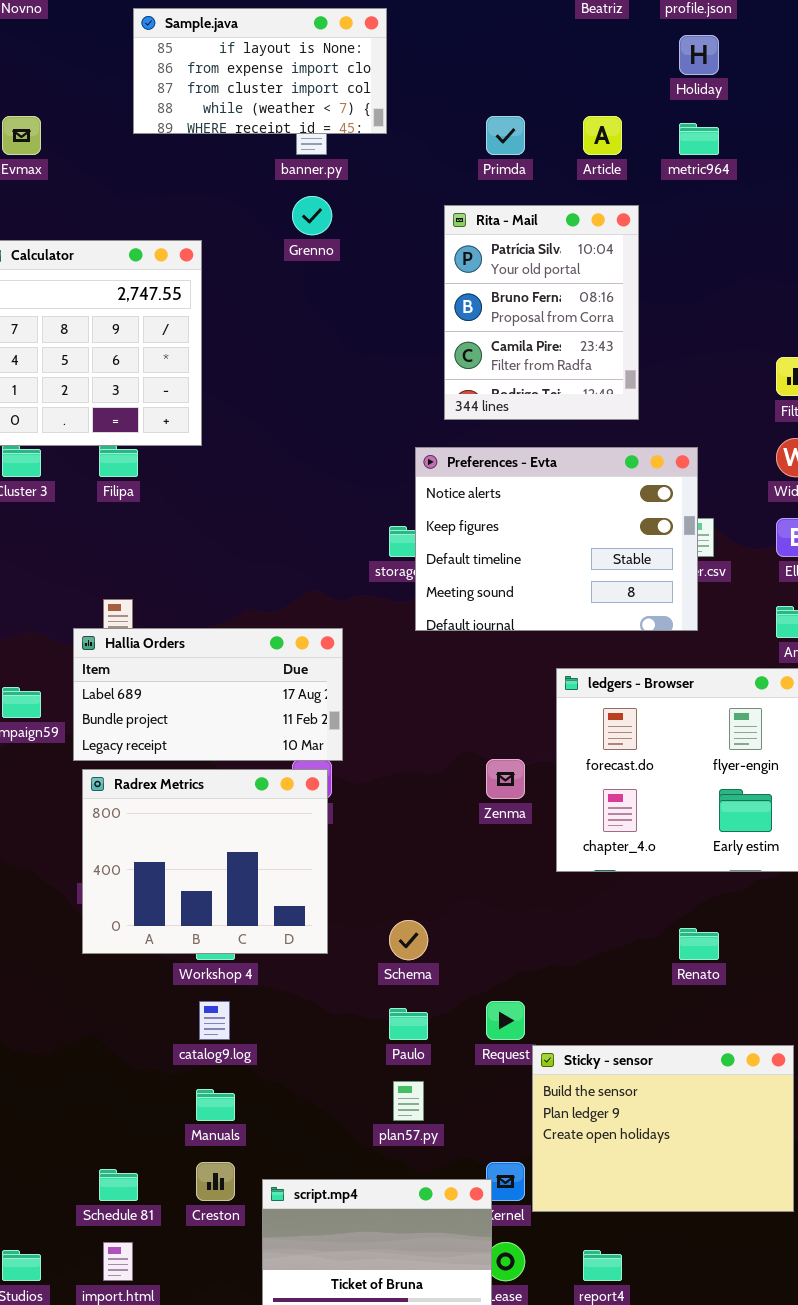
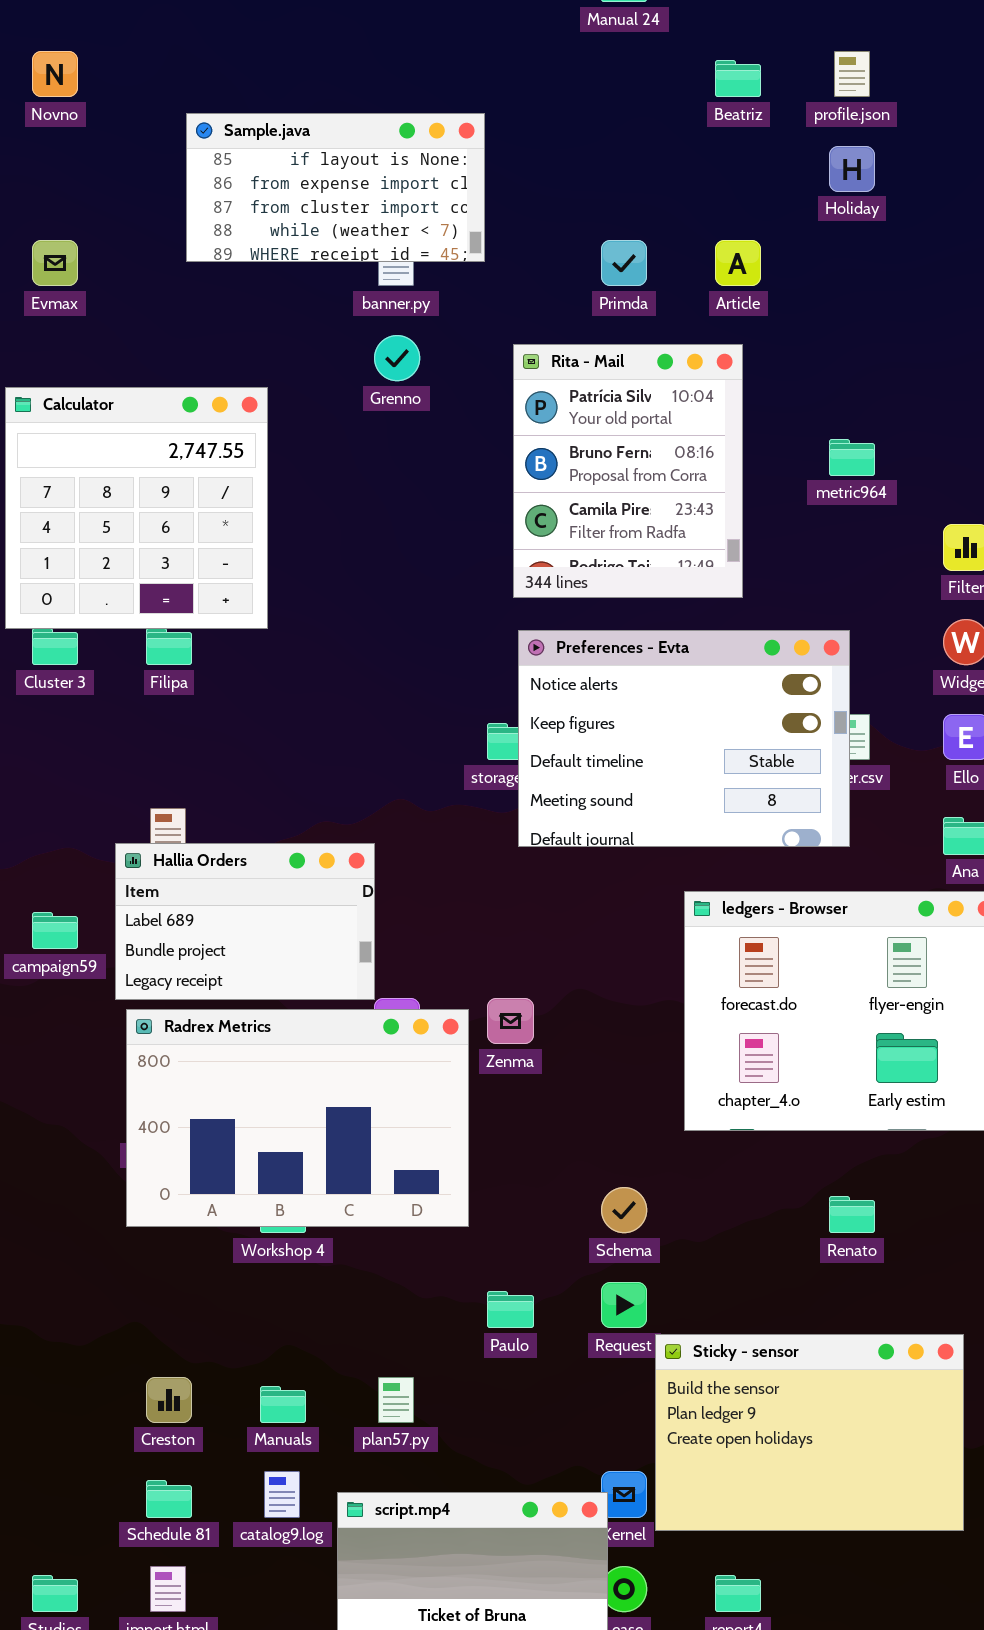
metric964: [679,123,719,155] -> [829,439,875,476], moved
Rita - Mail: [444,205,639,420] -> [513,344,743,598], moved
Hallia Orders: [73,628,343,761] -> [115,843,375,1000], resized
Zenma: [486,759,525,799] -> [487,998,534,1044], moved
Radrex Metrics: [82,769,328,954] -> [126,1009,469,1227], resized
Schema: [389,920,428,960] -> [601,1187,647,1233], moved
catalog9.log: [199,1001,230,1040] -> [264,1471,300,1518], moved
plan57.py: [393,1081,424,1121] -> [378,1377,414,1423], moved
Creston: [196,1162,235,1201] -> [146,1377,192,1423], moved

